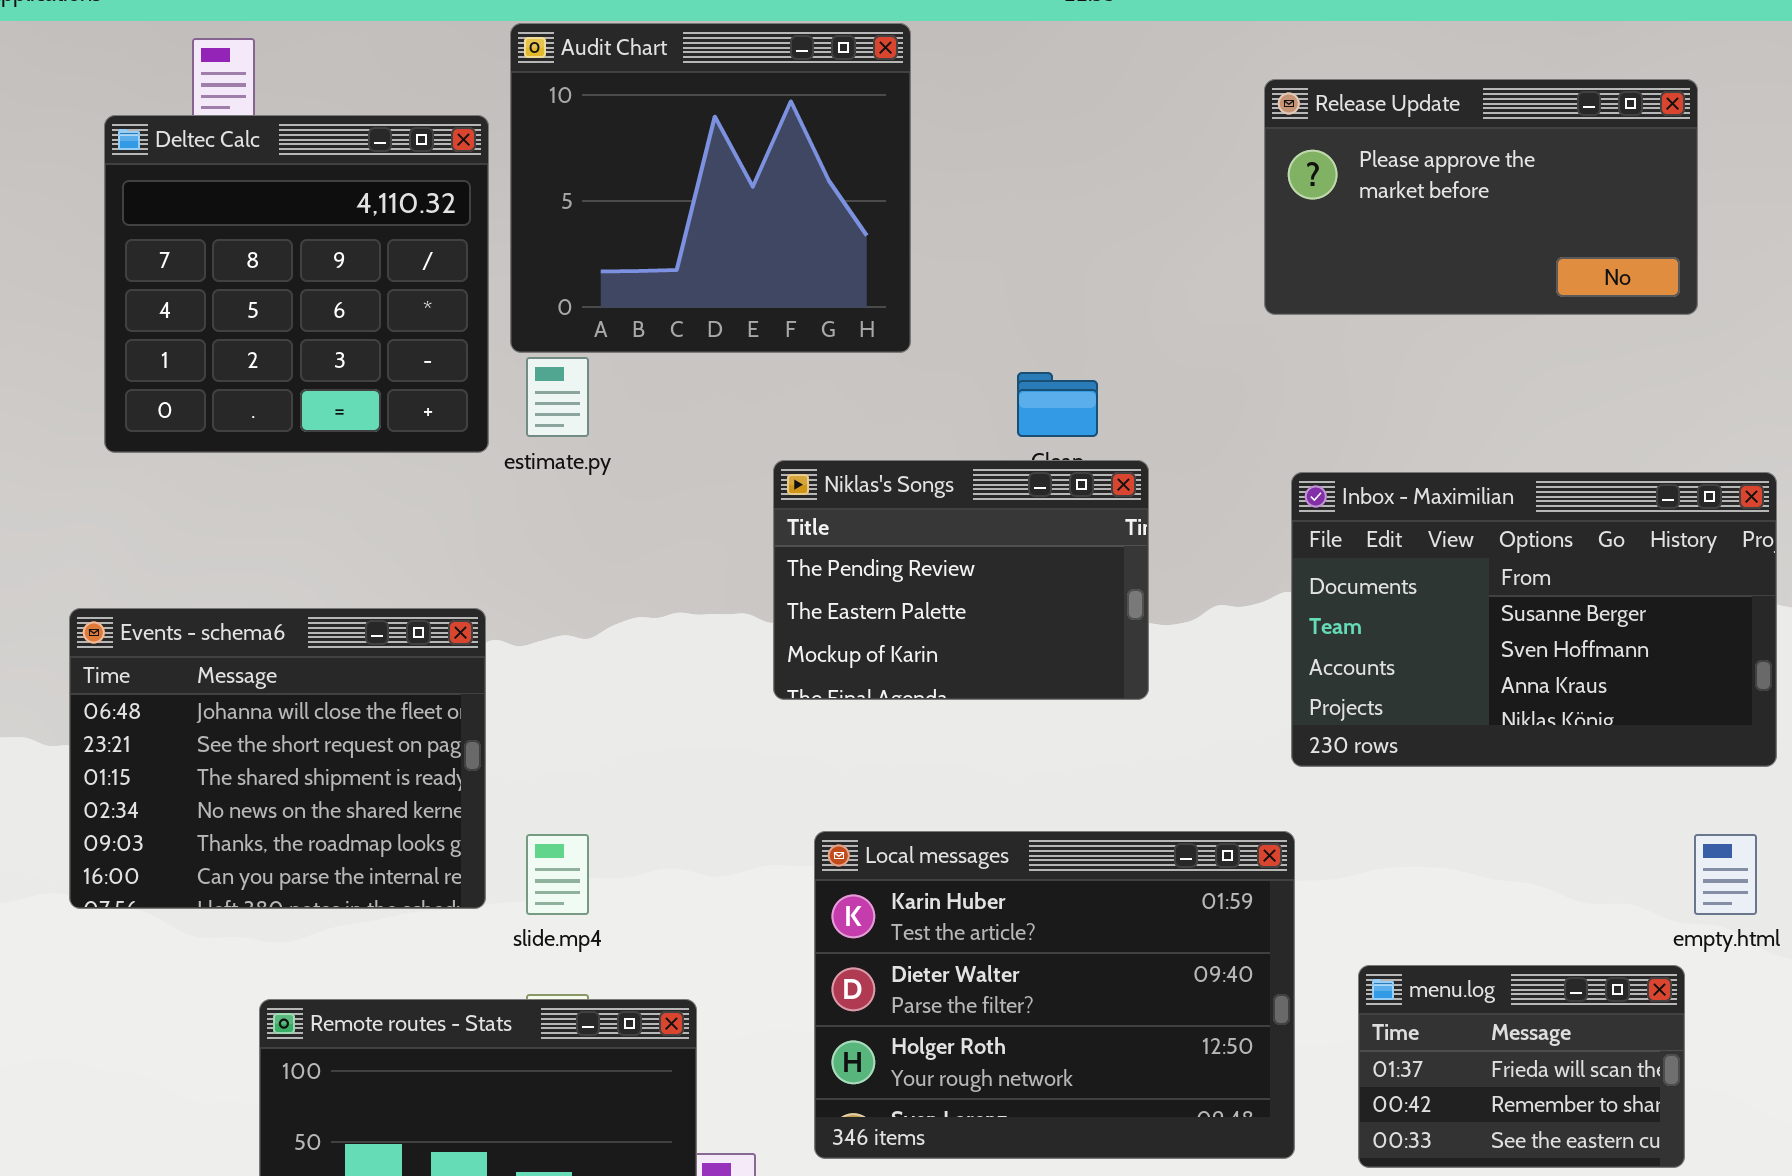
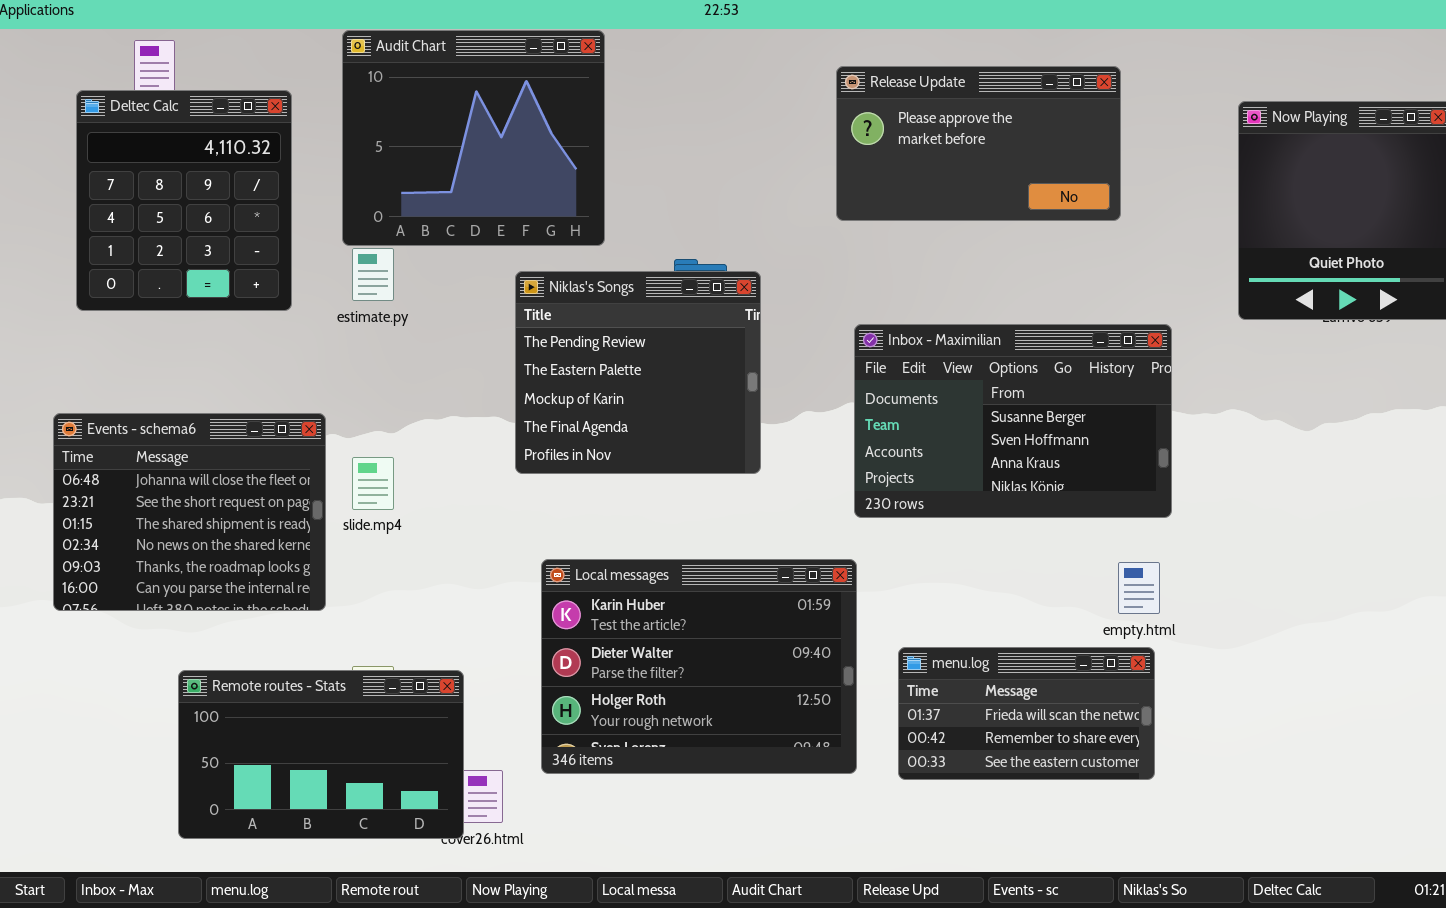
Deltec Calc: [104,115,489,453] -> [76,90,292,311], resized
Niklas's Songs: [773,460,1149,700] -> [515,271,761,474], resized
slide.mp4: [526,834,589,915] -> [352,457,394,510], moved
menu.log: [1358,965,1685,1168] -> [898,647,1155,780], resized

